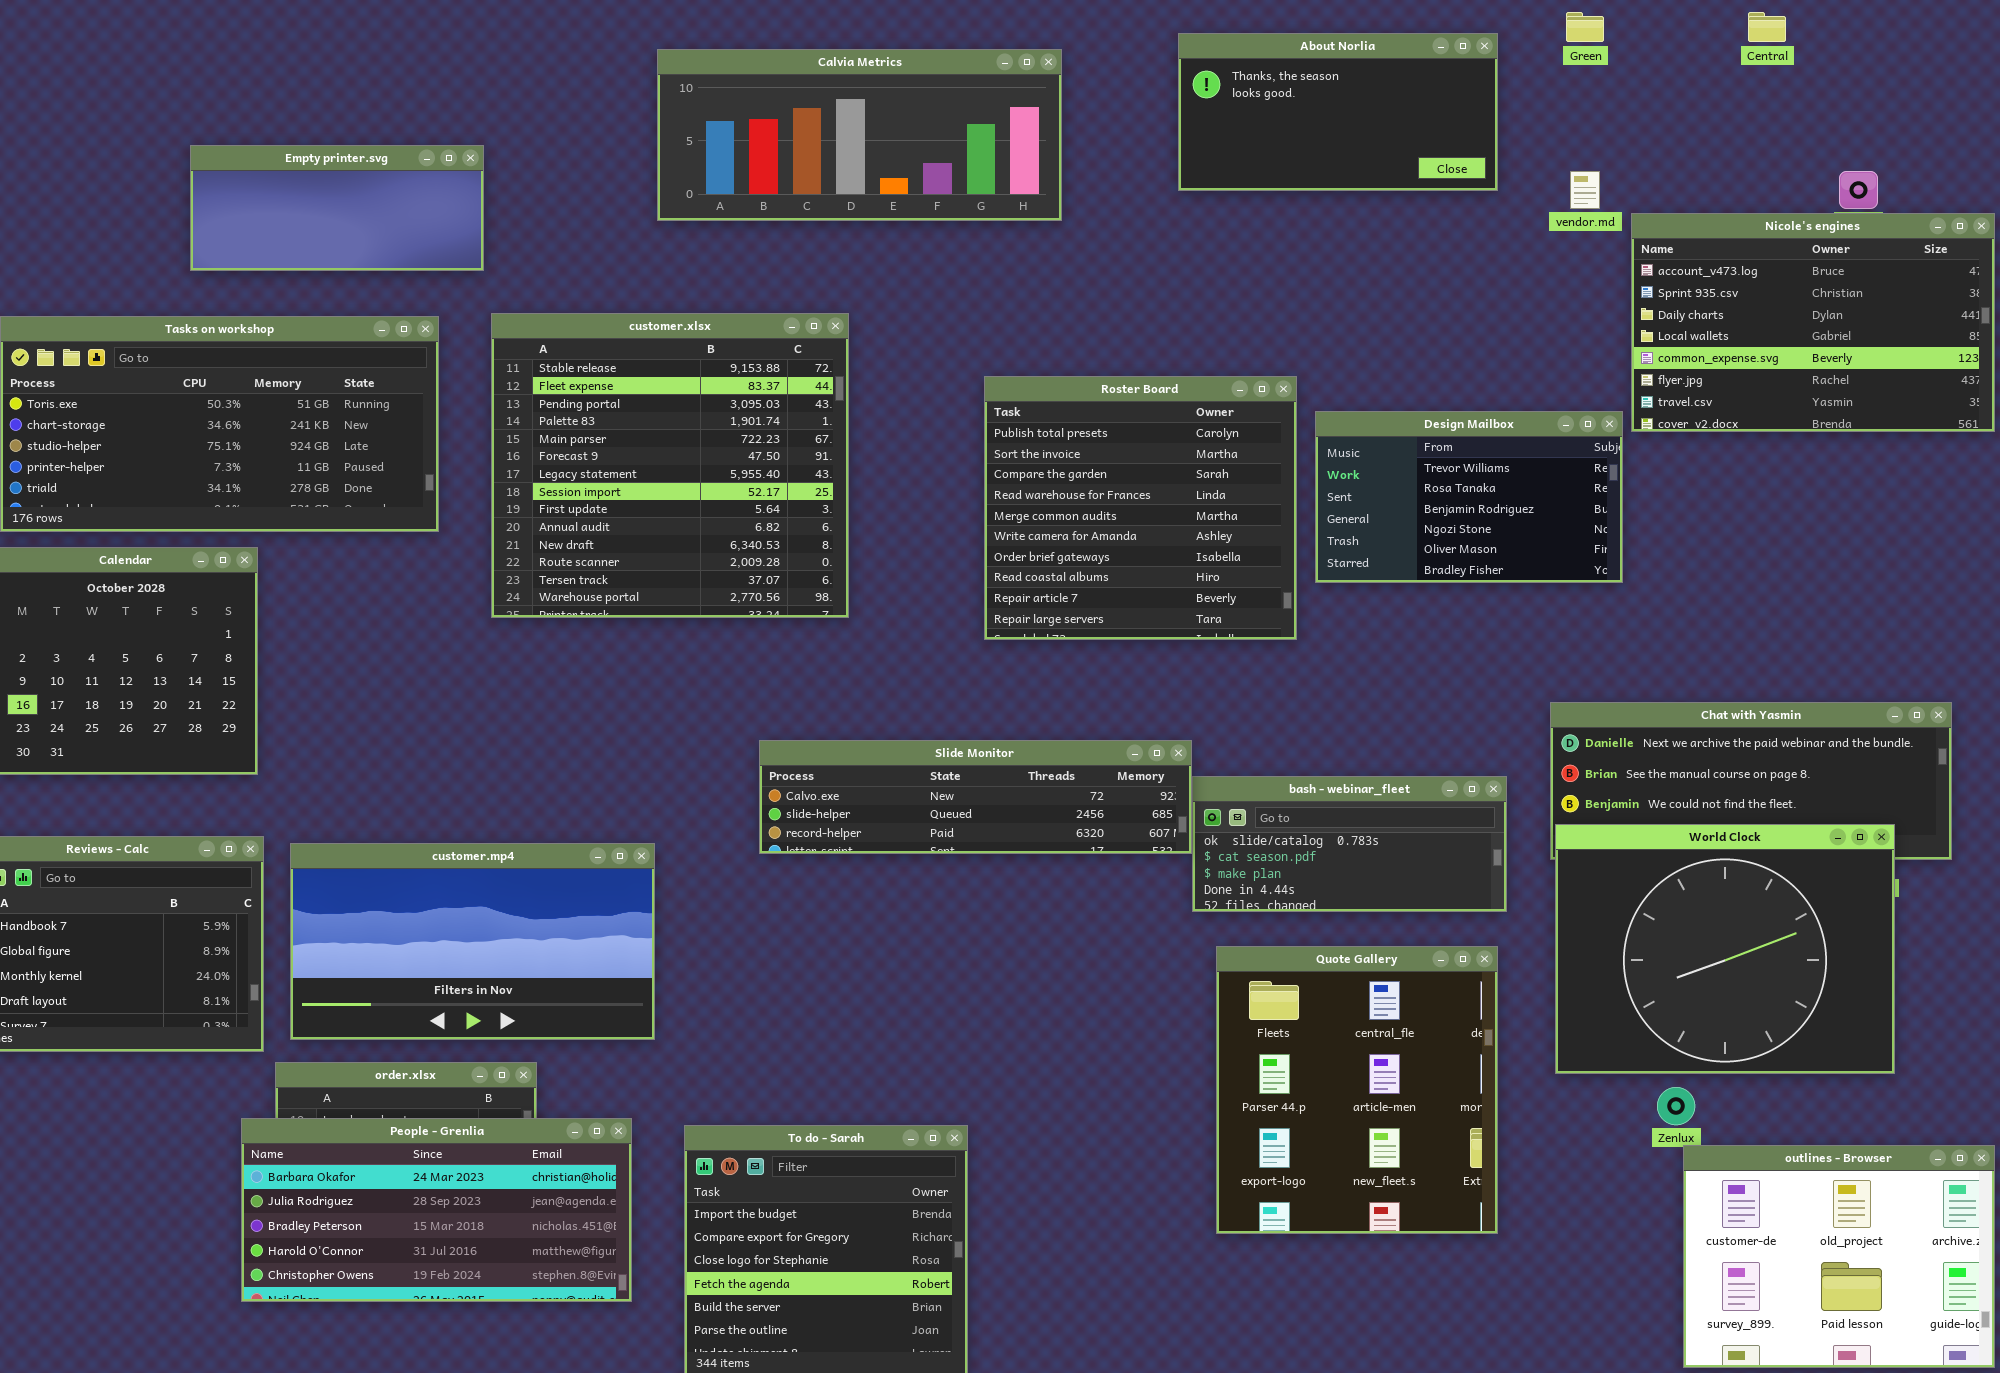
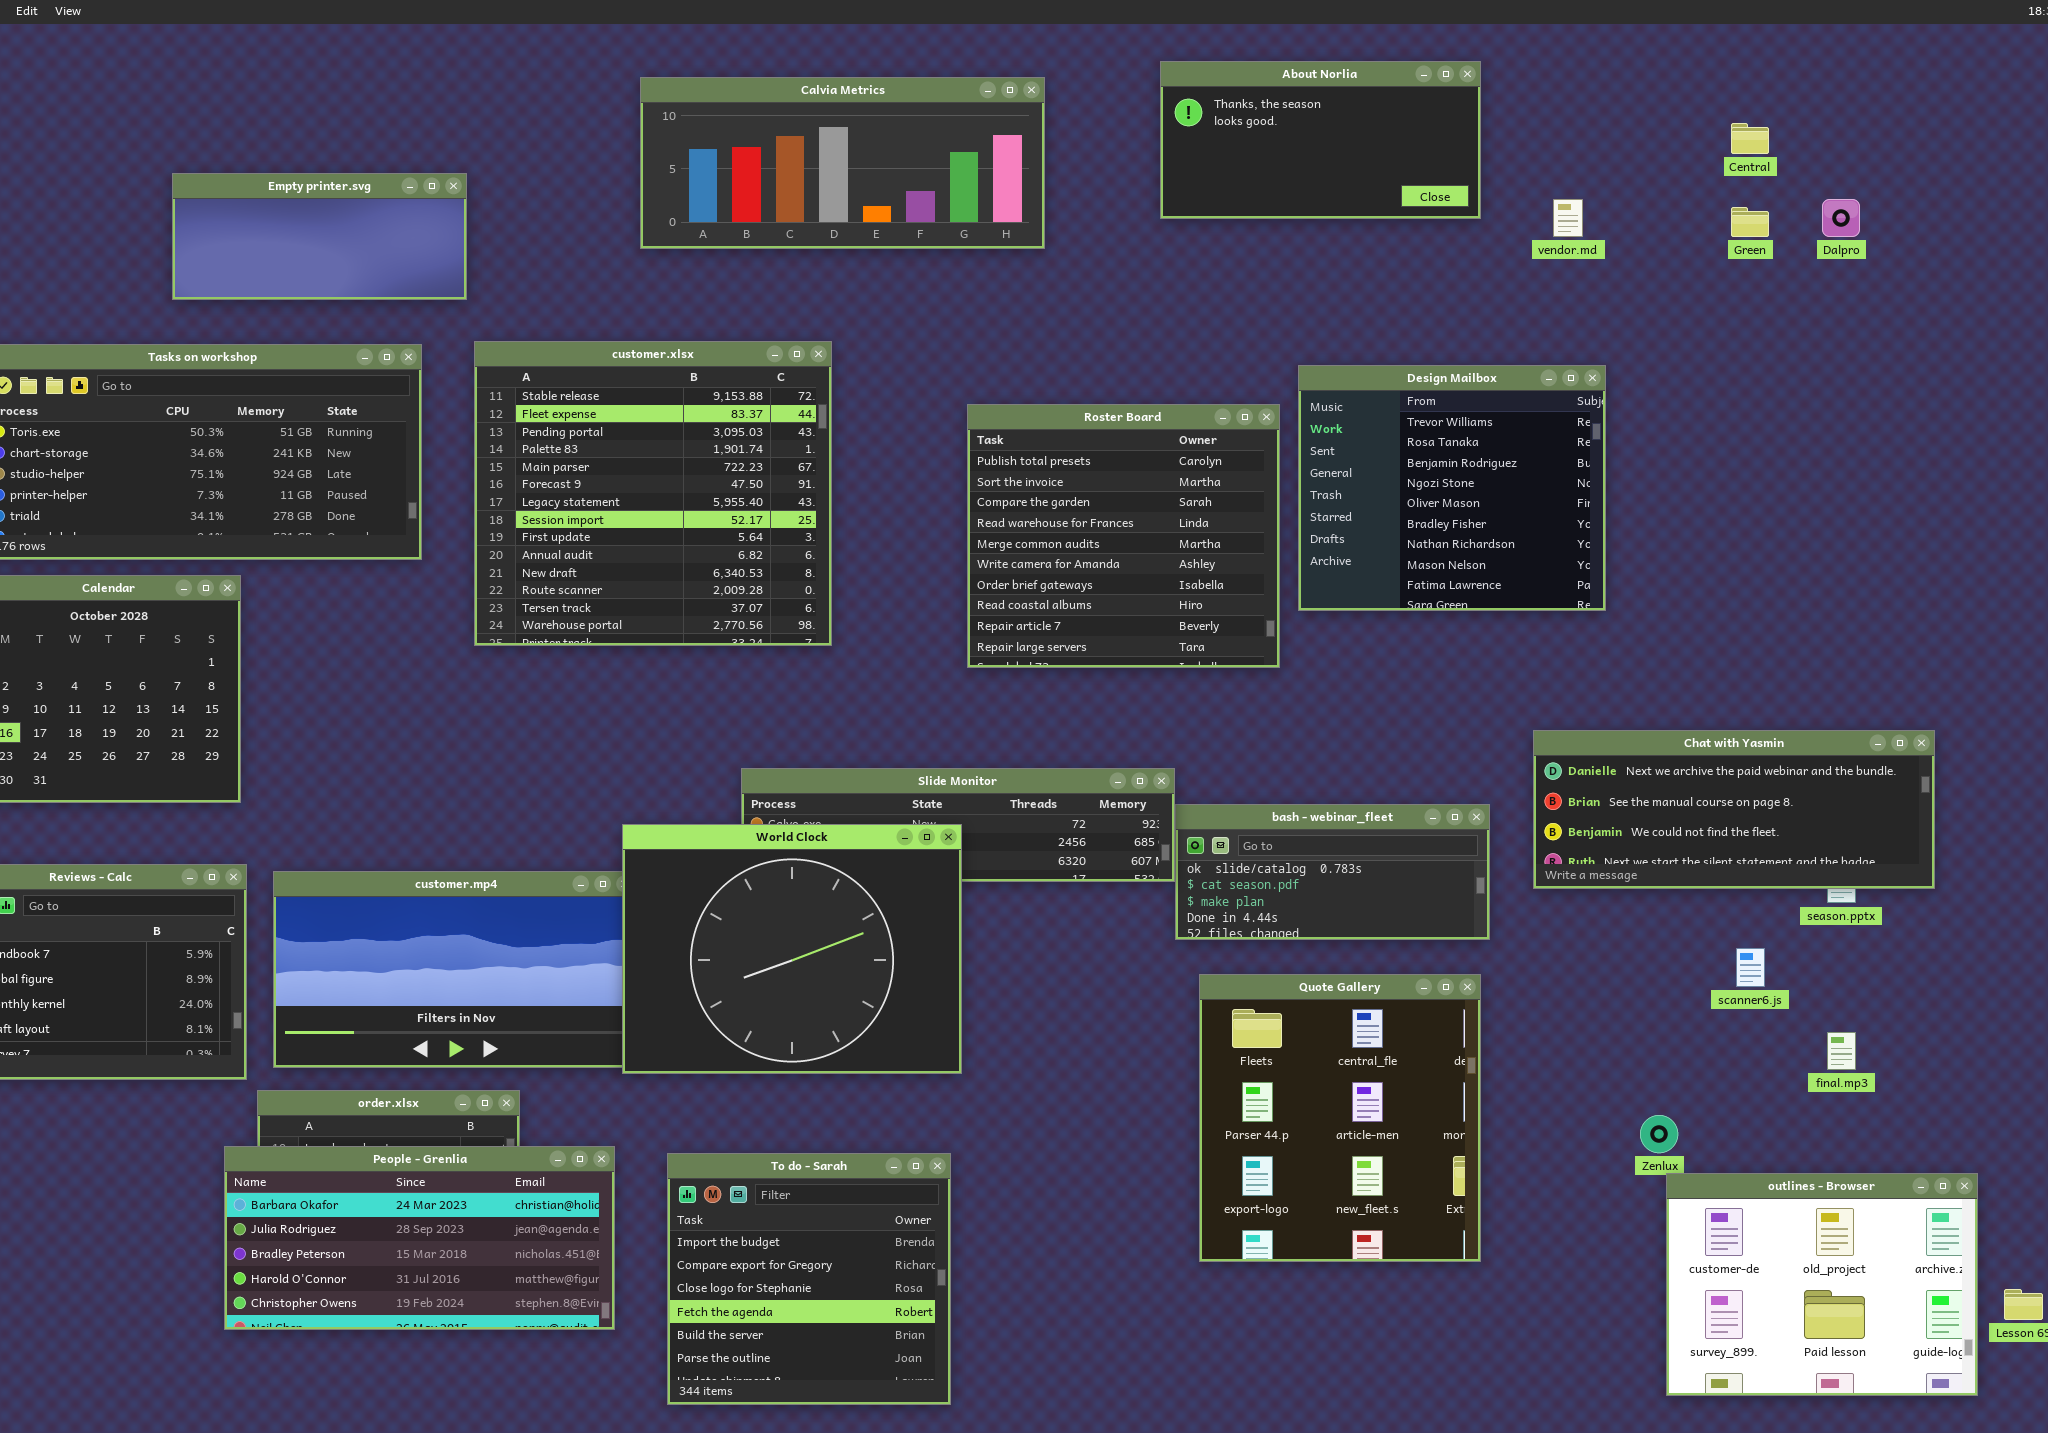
Green: [1566,12,1604,42] -> [1731,207,1769,237], moved
Central: [1748,12,1786,42] -> [1731,123,1769,154], moved
Nicole's engines: [1631,213,1995,432] -> none, closed
Design Mailbox: [1315,411,1623,583] -> [1298,365,1606,611], resized
World Clock: [1555,824,1895,1074] -> [622,824,962,1074], moved

